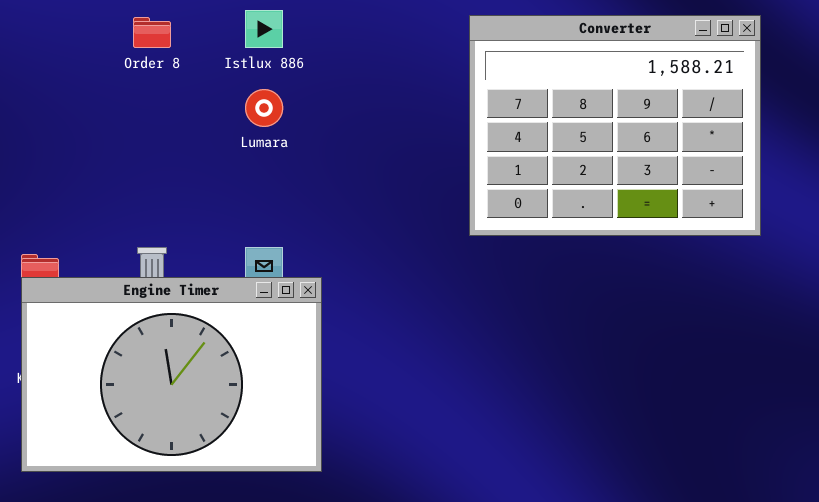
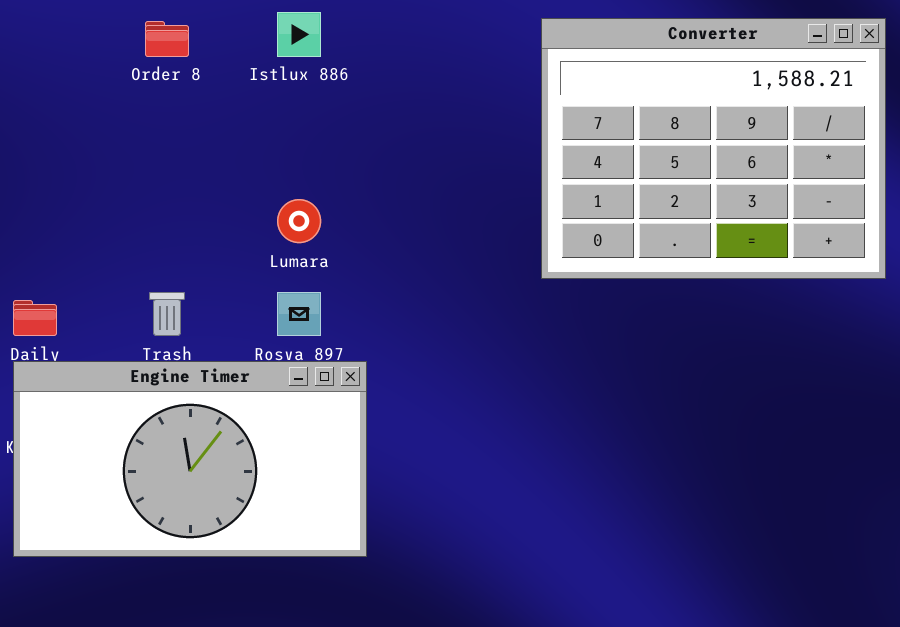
Lumara: [245,89,283,127] -> [277,199,321,243], moved
Engine Timer: [21,277,322,472] -> [13,361,367,557], resized

